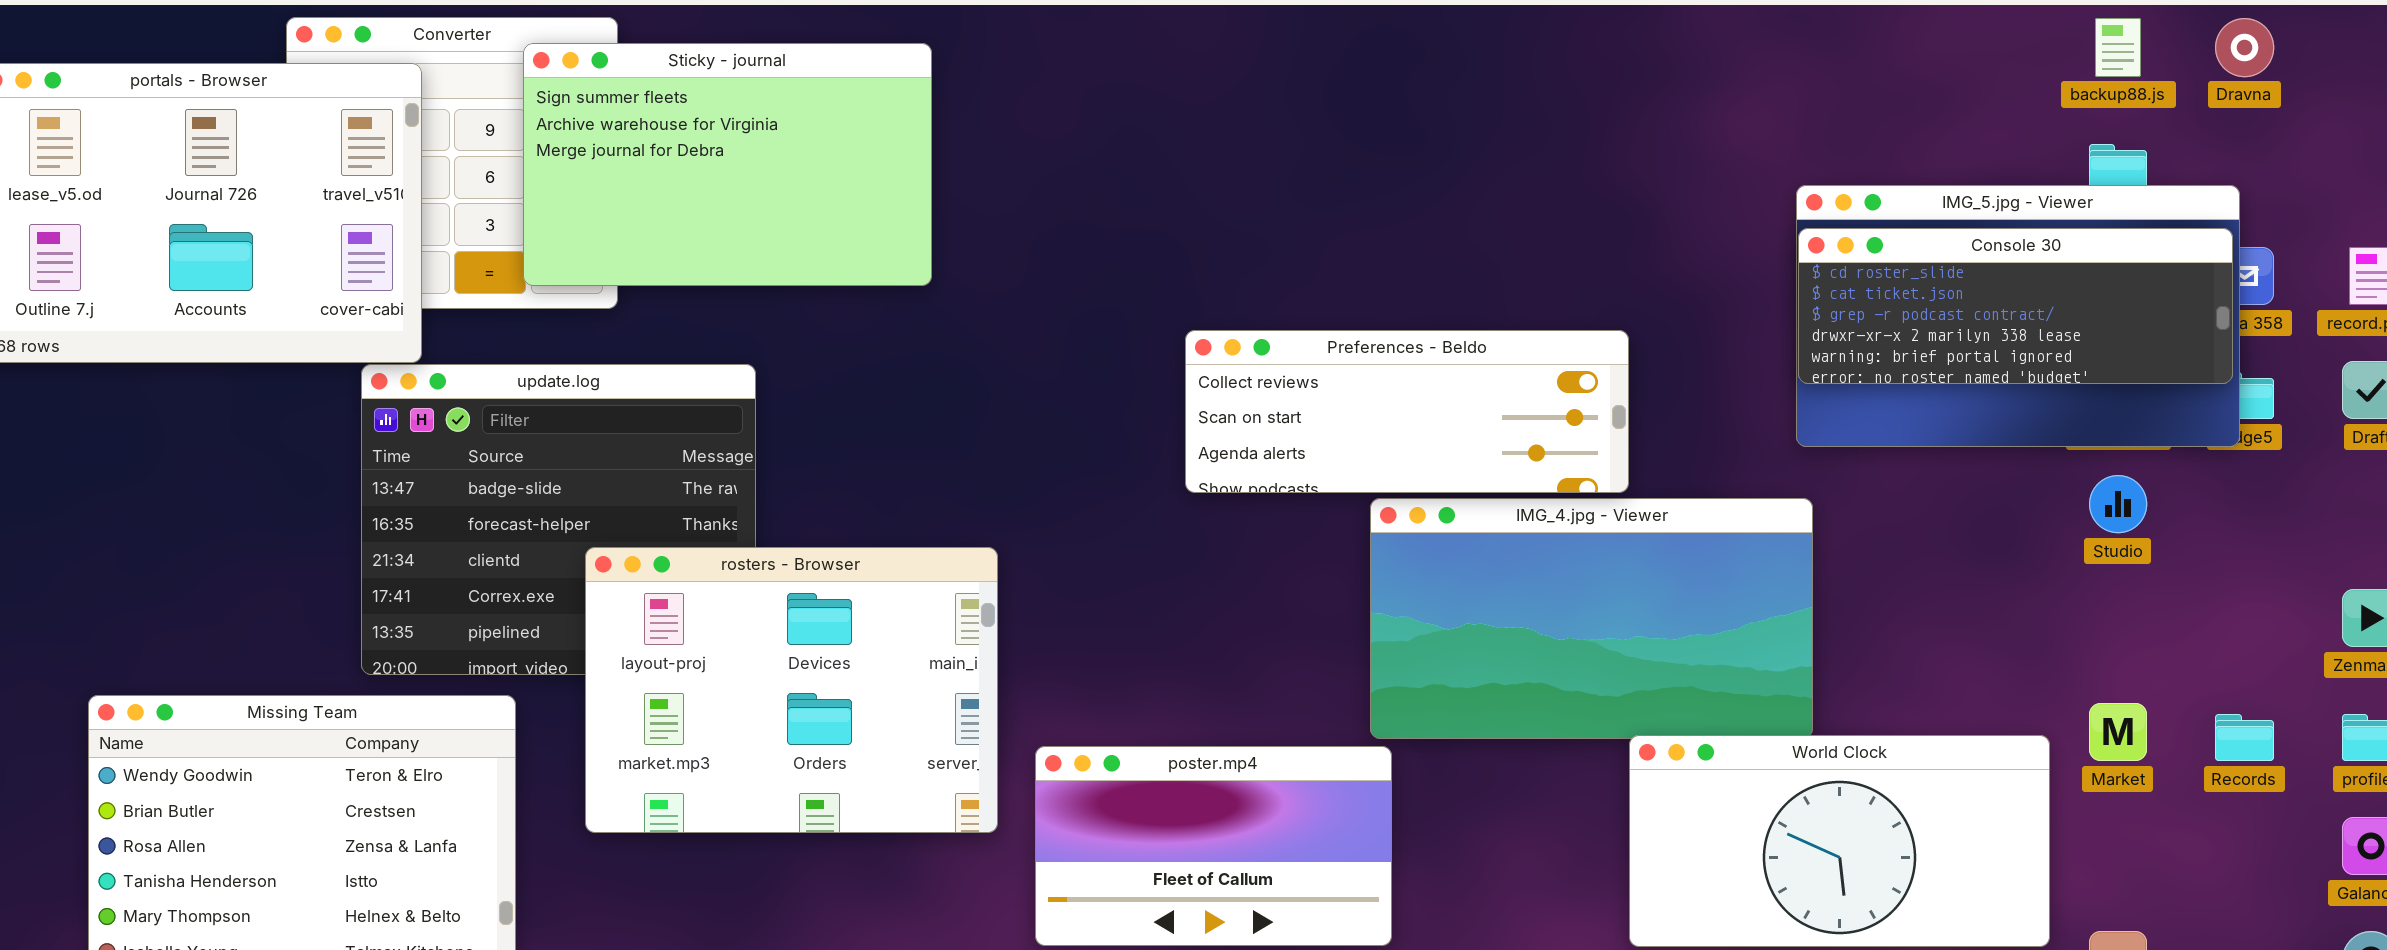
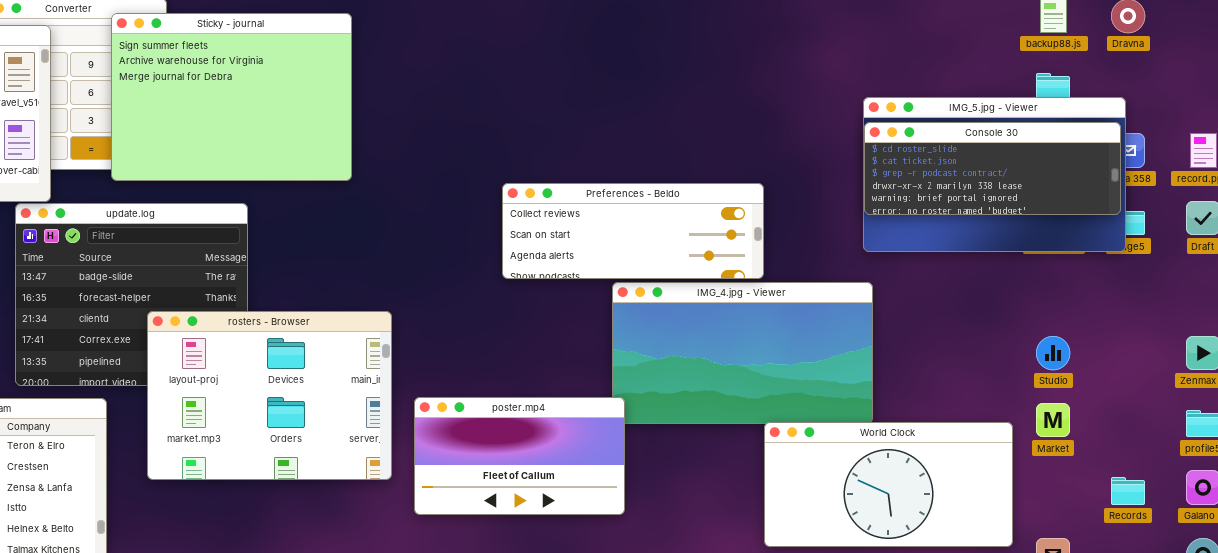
Sticky - journal: [523,43,932,286] -> [111,13,352,181], resized
Studio: [2089,475,2147,533] -> [1036,336,1070,370], moved
Records: [2215,714,2274,761] -> [1111,477,1145,505], moved
poster.mp4: [1035,746,1392,946] -> [414,397,625,515], moved

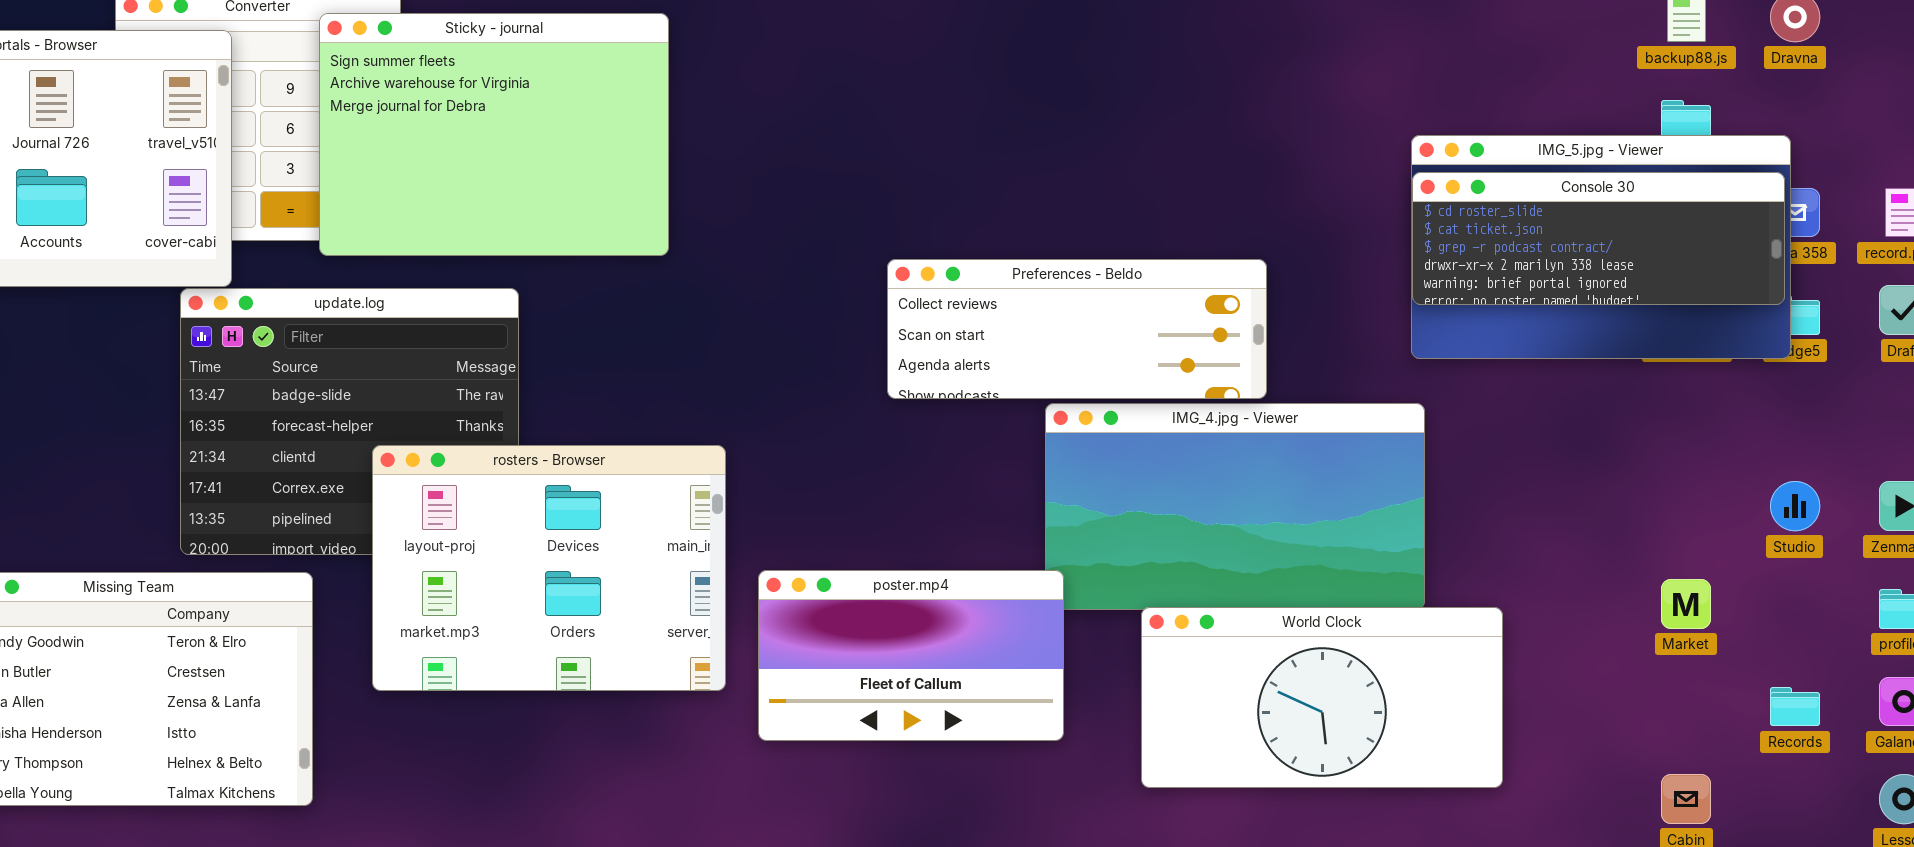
Studio: [1036,336,1070,370] -> [1770,481,1820,531], moved
World Clock: [764,422,1013,547] -> [1141,607,1503,788], moved

